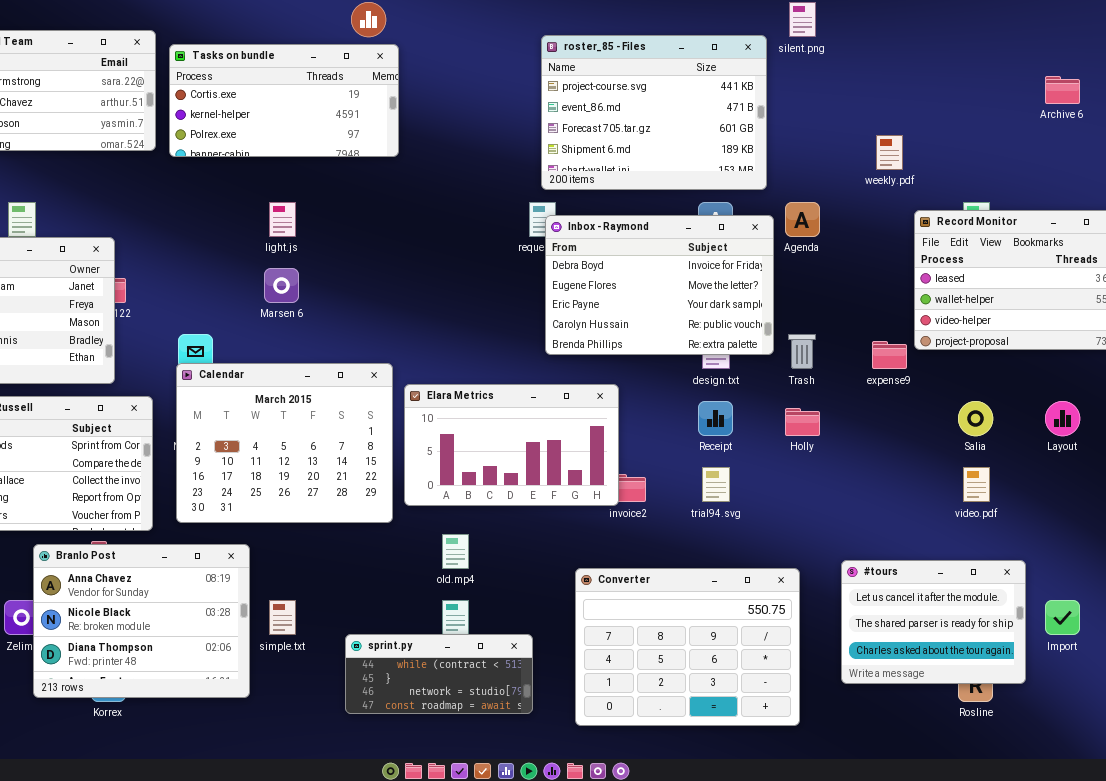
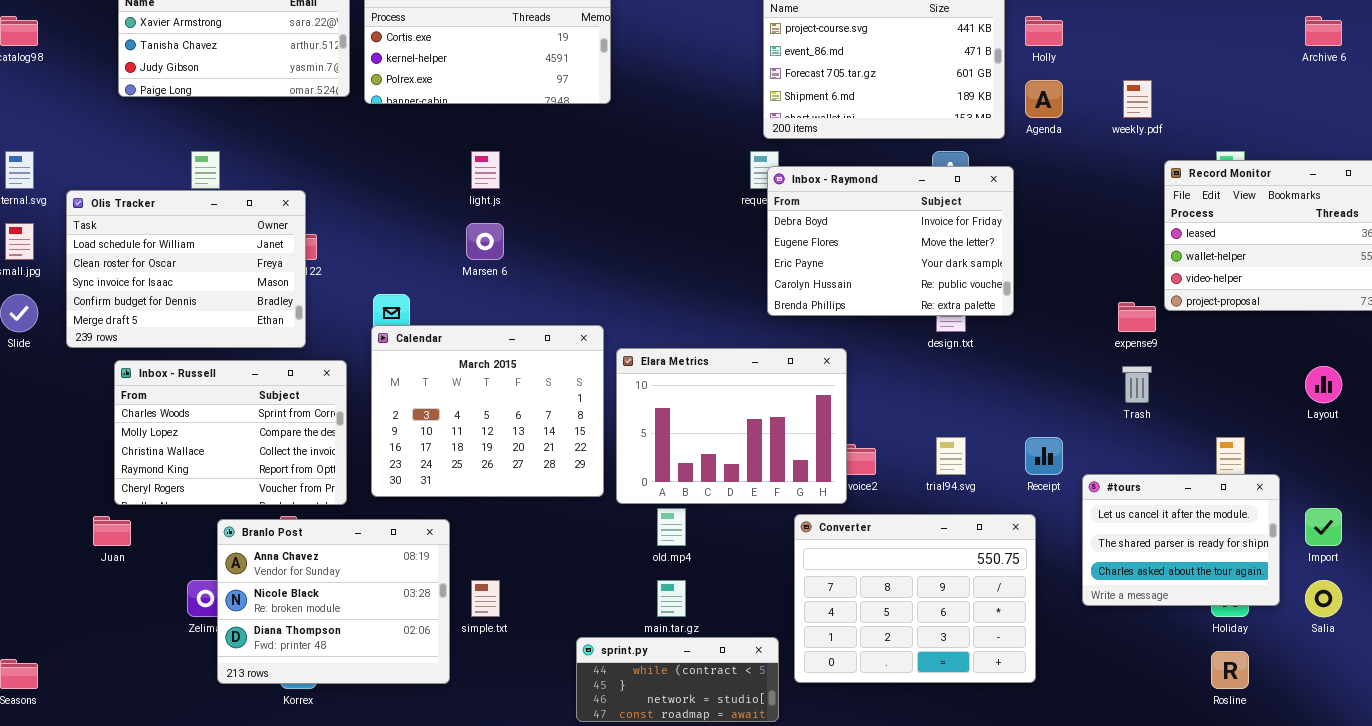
Agenda: [785,202,820,237] -> [1025,80,1063,118], moved
Trash: [788,334,816,369] -> [1122,366,1152,403], moved
Elara Metrics: [404,384,619,506] -> [616,348,847,504], resized
Receipt: [698,401,733,436] -> [1025,437,1063,475], moved
Salia: [958,401,993,436] -> [1305,580,1342,617], moved
Holly: [785,408,820,436] -> [1025,16,1063,46], moved
#tours: [841,560,1026,684] -> [1082,474,1280,606], moved
Converter: [575,568,800,726] -> [794,514,1036,683], moved
Import: [1045,600,1080,635] -> [1305,508,1342,546], moved
sprint.py: [345,634,533,714] -> [576,637,779,722], moved

